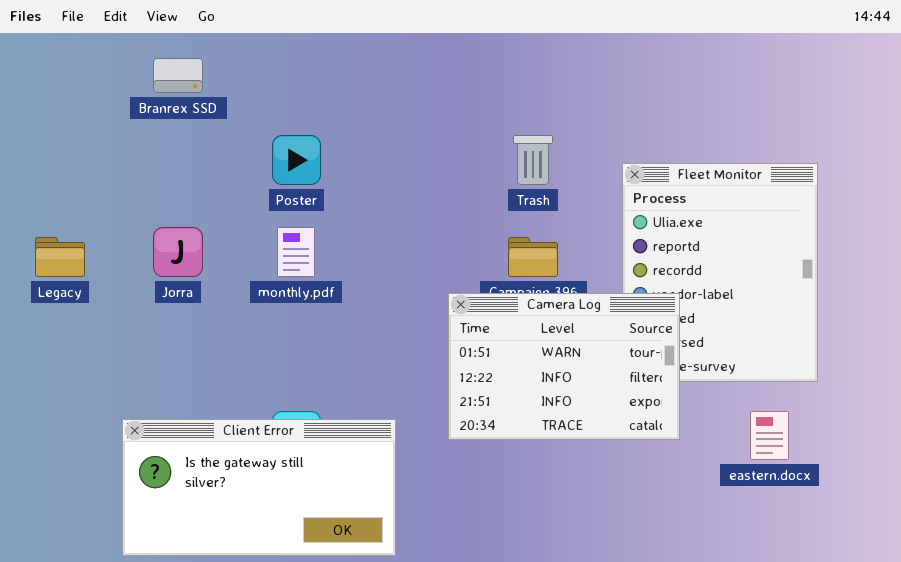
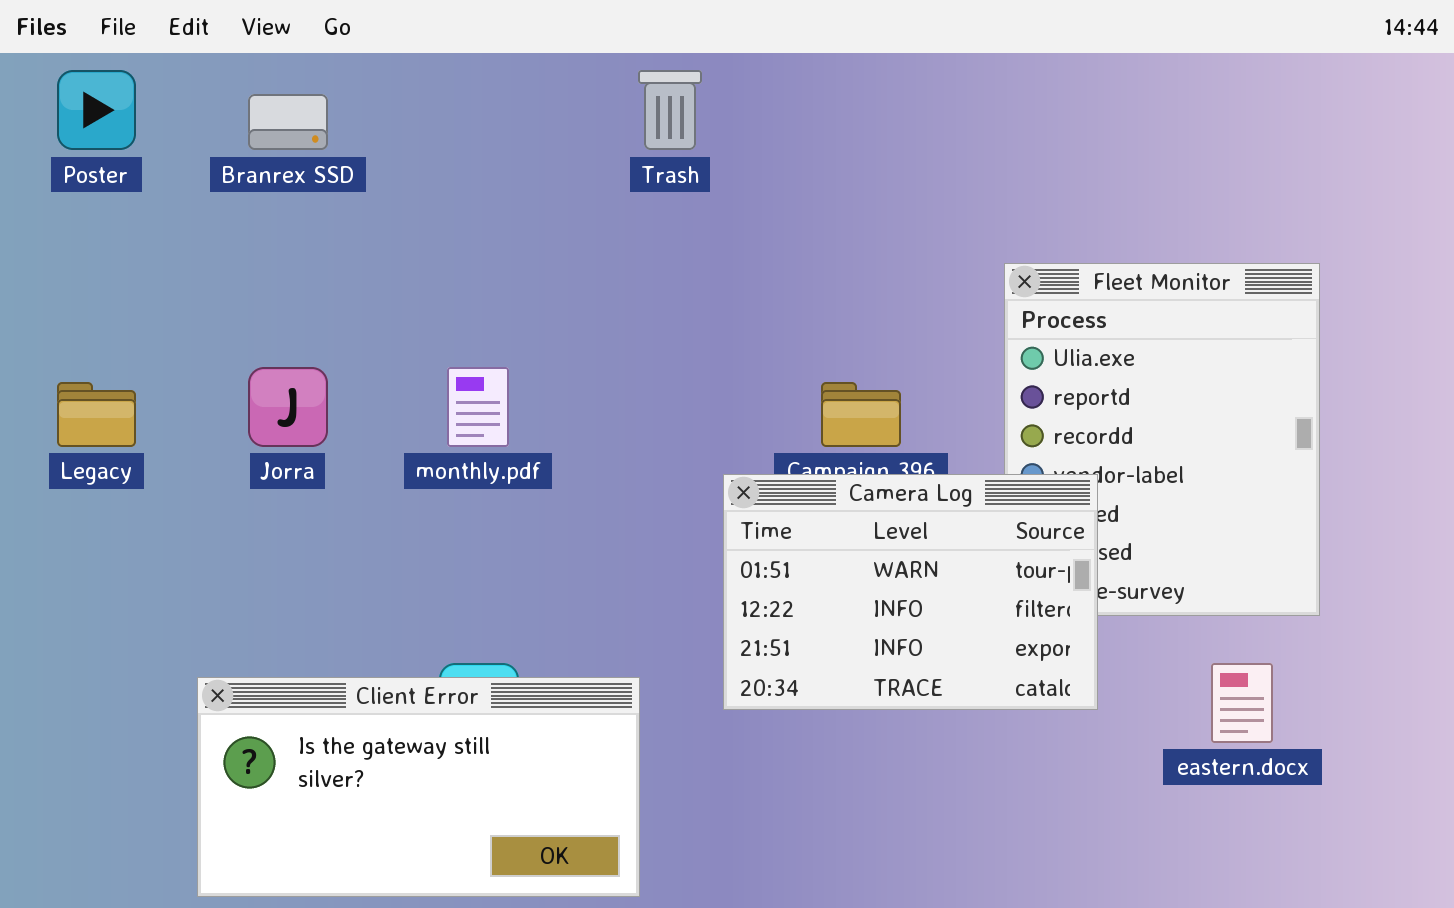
Poster: [272,135,321,185] -> [57,70,136,150], moved
Trash: [513,135,553,185] -> [638,70,702,150], moved

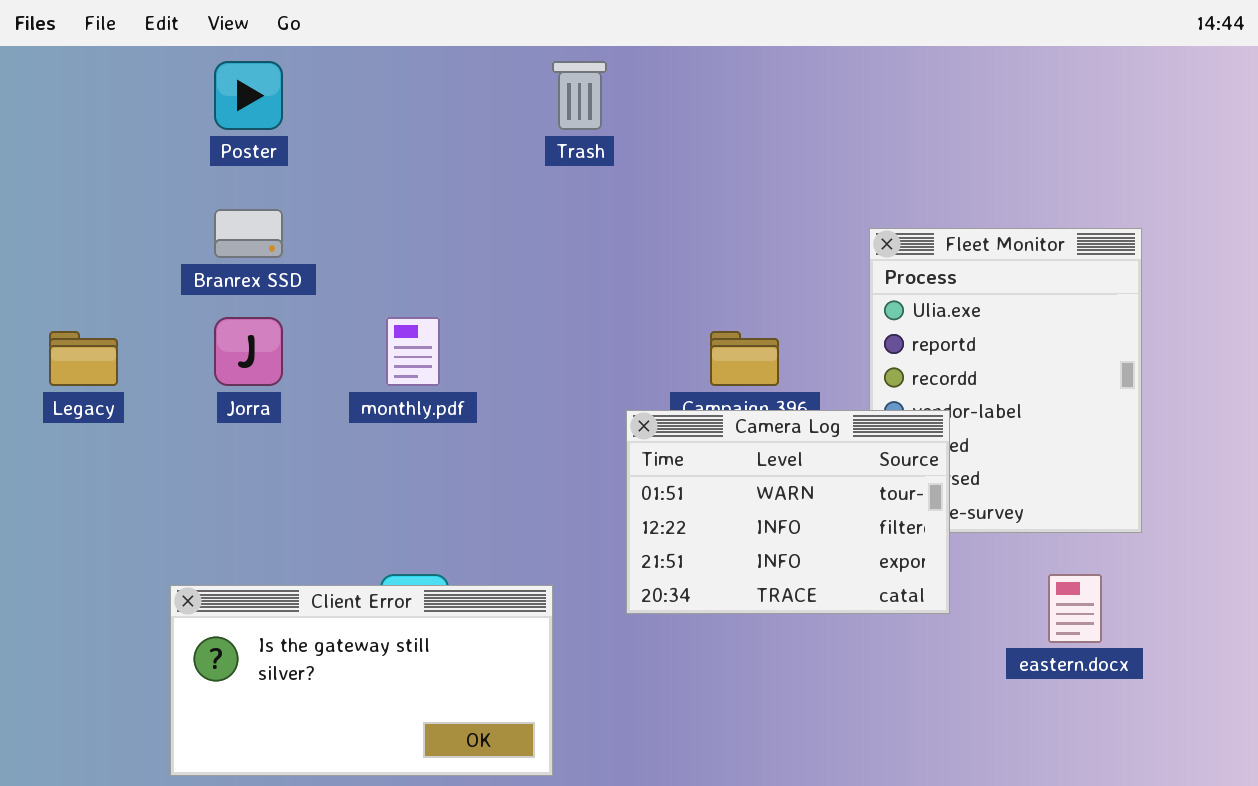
Poster: [57,70,136,150] -> [214,61,283,130], moved
Branrex SSD: [248,94,328,150] -> [214,209,283,258], moved

